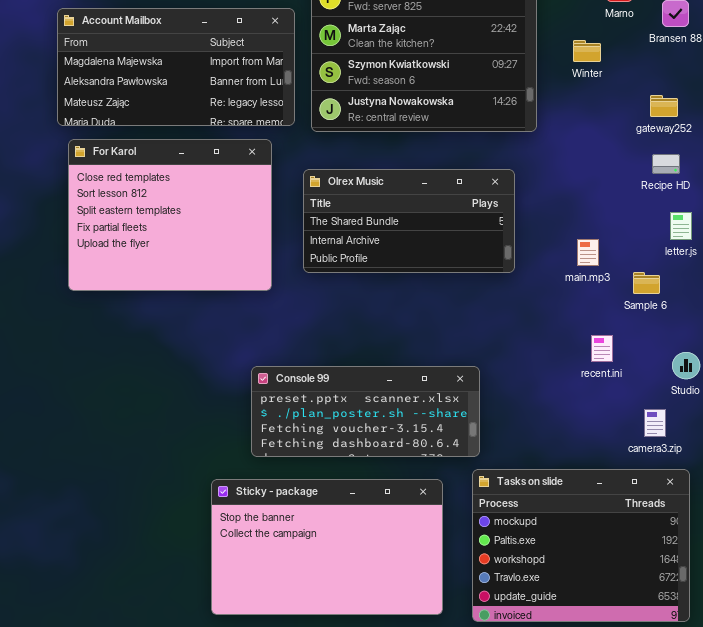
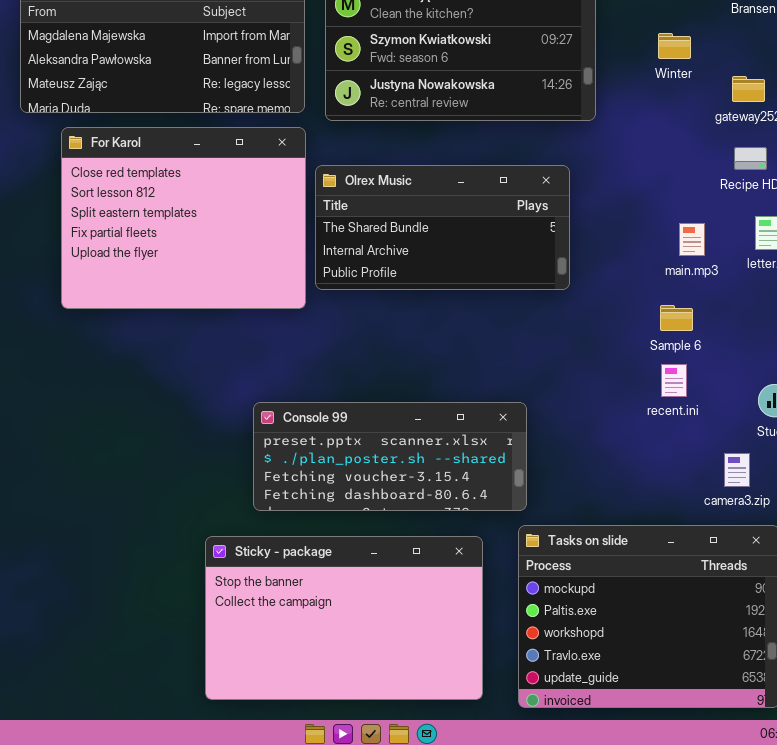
Winter: [573,40,601,62] -> [658,33,691,59], moved
For Karol: [68,139,272,291] -> [61,127,306,309], moved
main.mp3: [577,239,599,266] -> [679,223,705,256], moved
Sample 6: [633,272,660,294] -> [660,305,693,331], moved

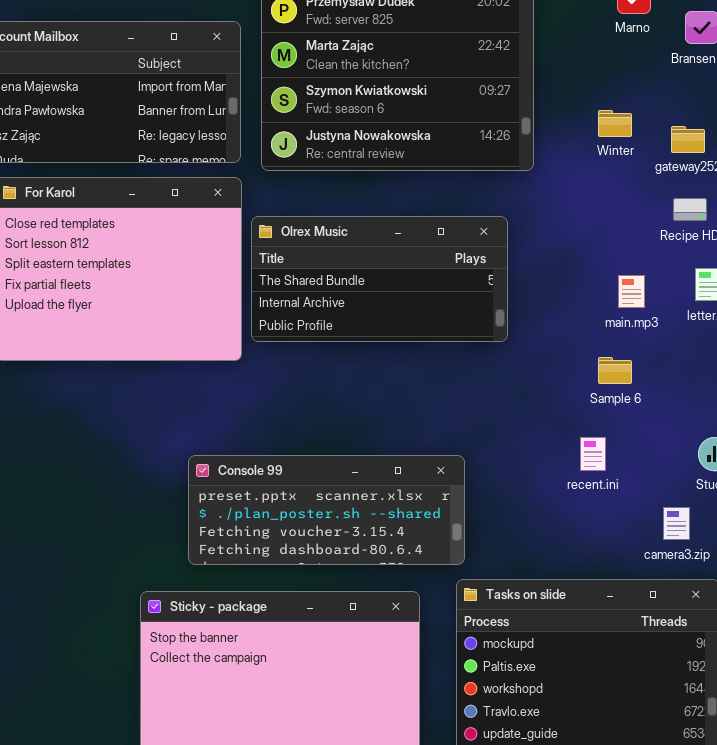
Winter: [658,33,691,59] -> [598,110,632,137], moved
recent.ini: [661,364,687,397] -> [580,437,606,471], moved

